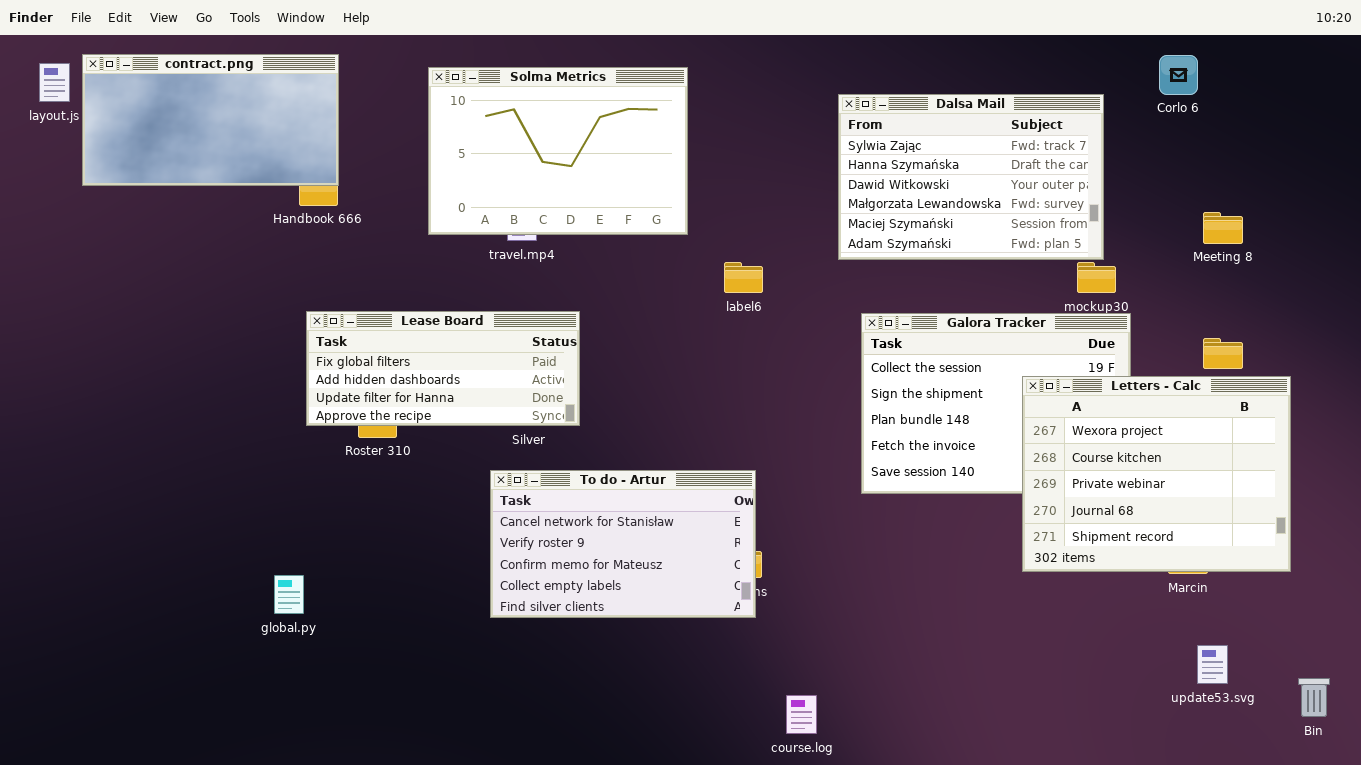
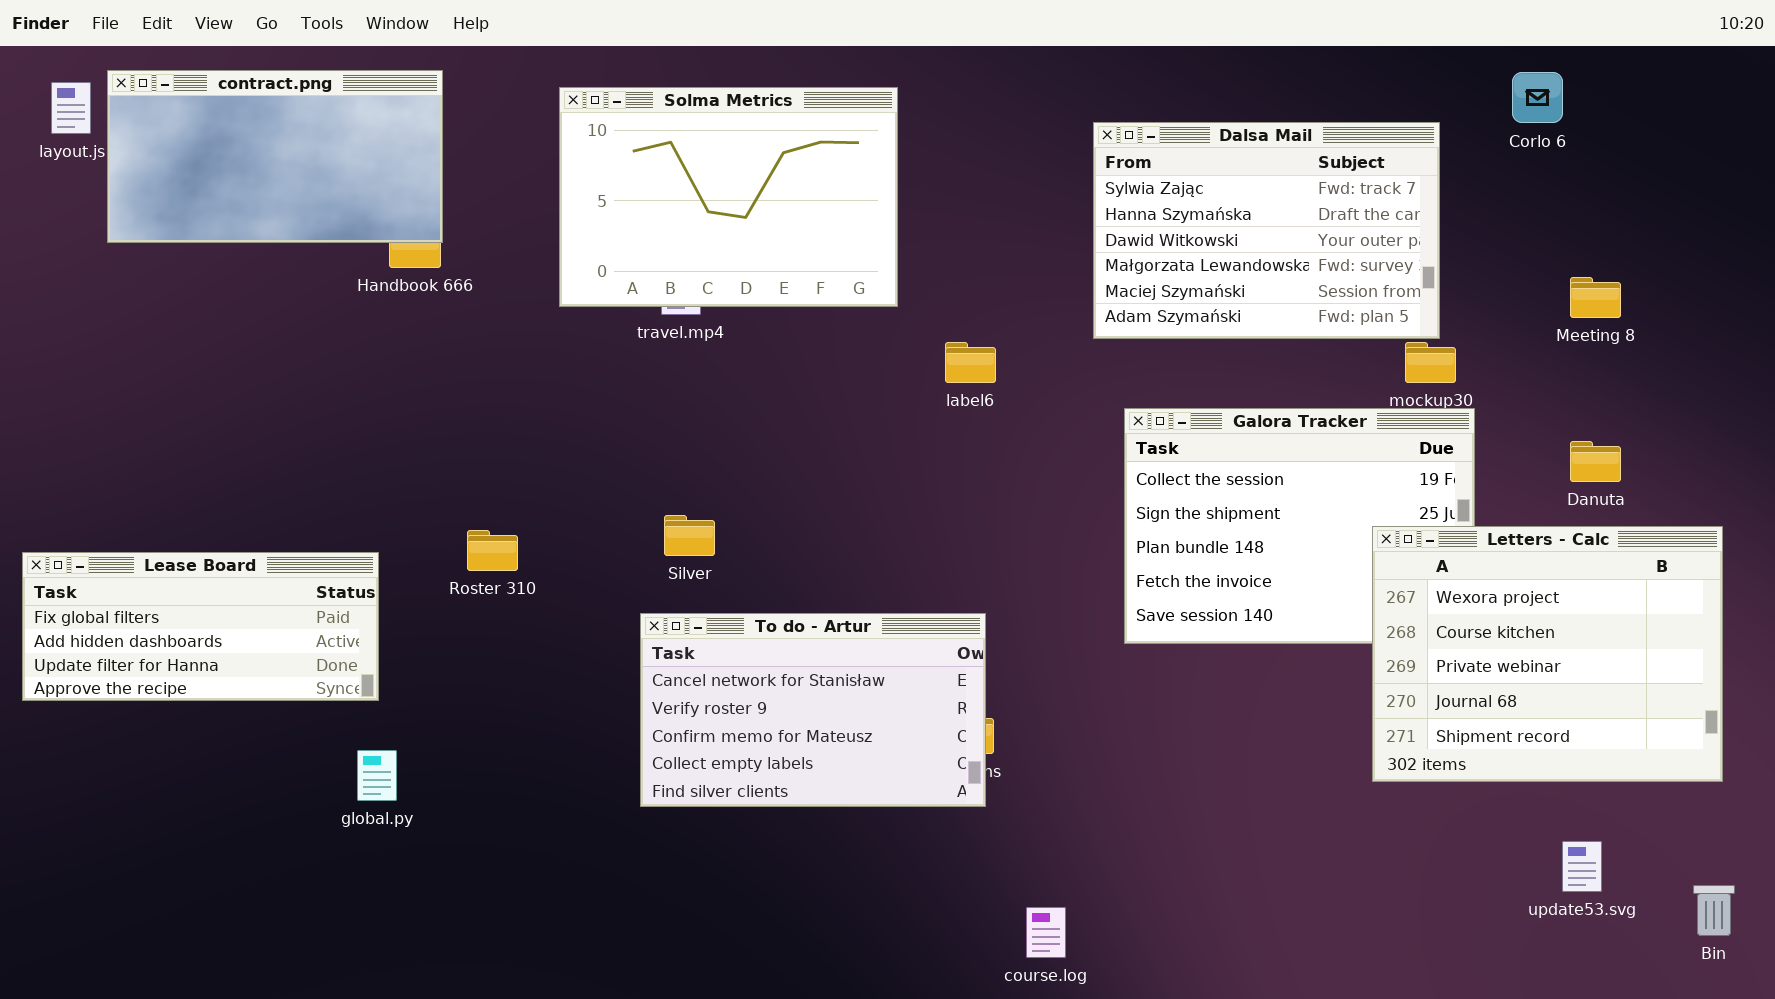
Lease Board: [306,311,580,426] -> [22,552,379,701], moved
Letters - Calc: [1022,376,1291,572] -> [1372,526,1723,782], moved

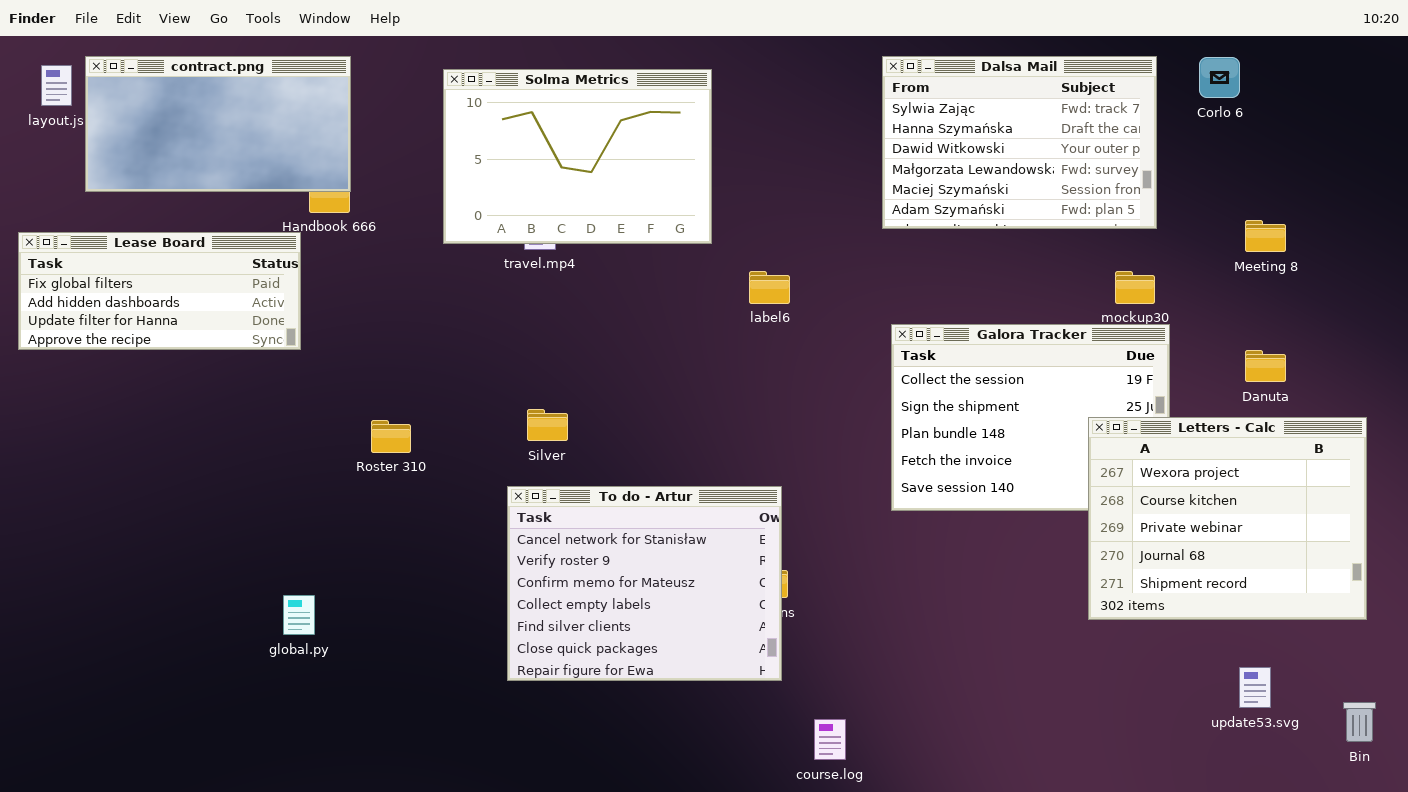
Dalsa Mail: [1093,122,1440,339] -> [882,56,1157,229], moved
Lease Board: [22,552,379,701] -> [18,232,301,350], moved
To do - Artur: [640,613,986,807] -> [507,486,782,681], resized

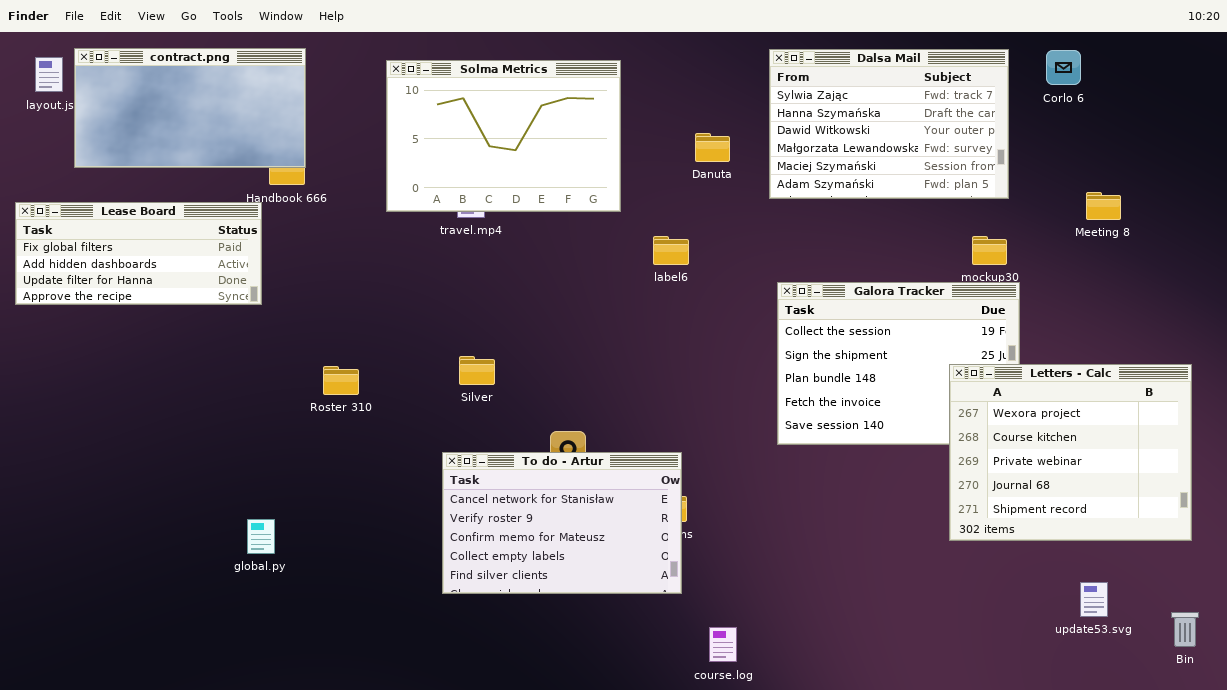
Danuta: [1245,350,1286,382] -> [695,133,730,162], moved
To do - Artur: [507,486,782,681] -> [442,452,682,594], resized

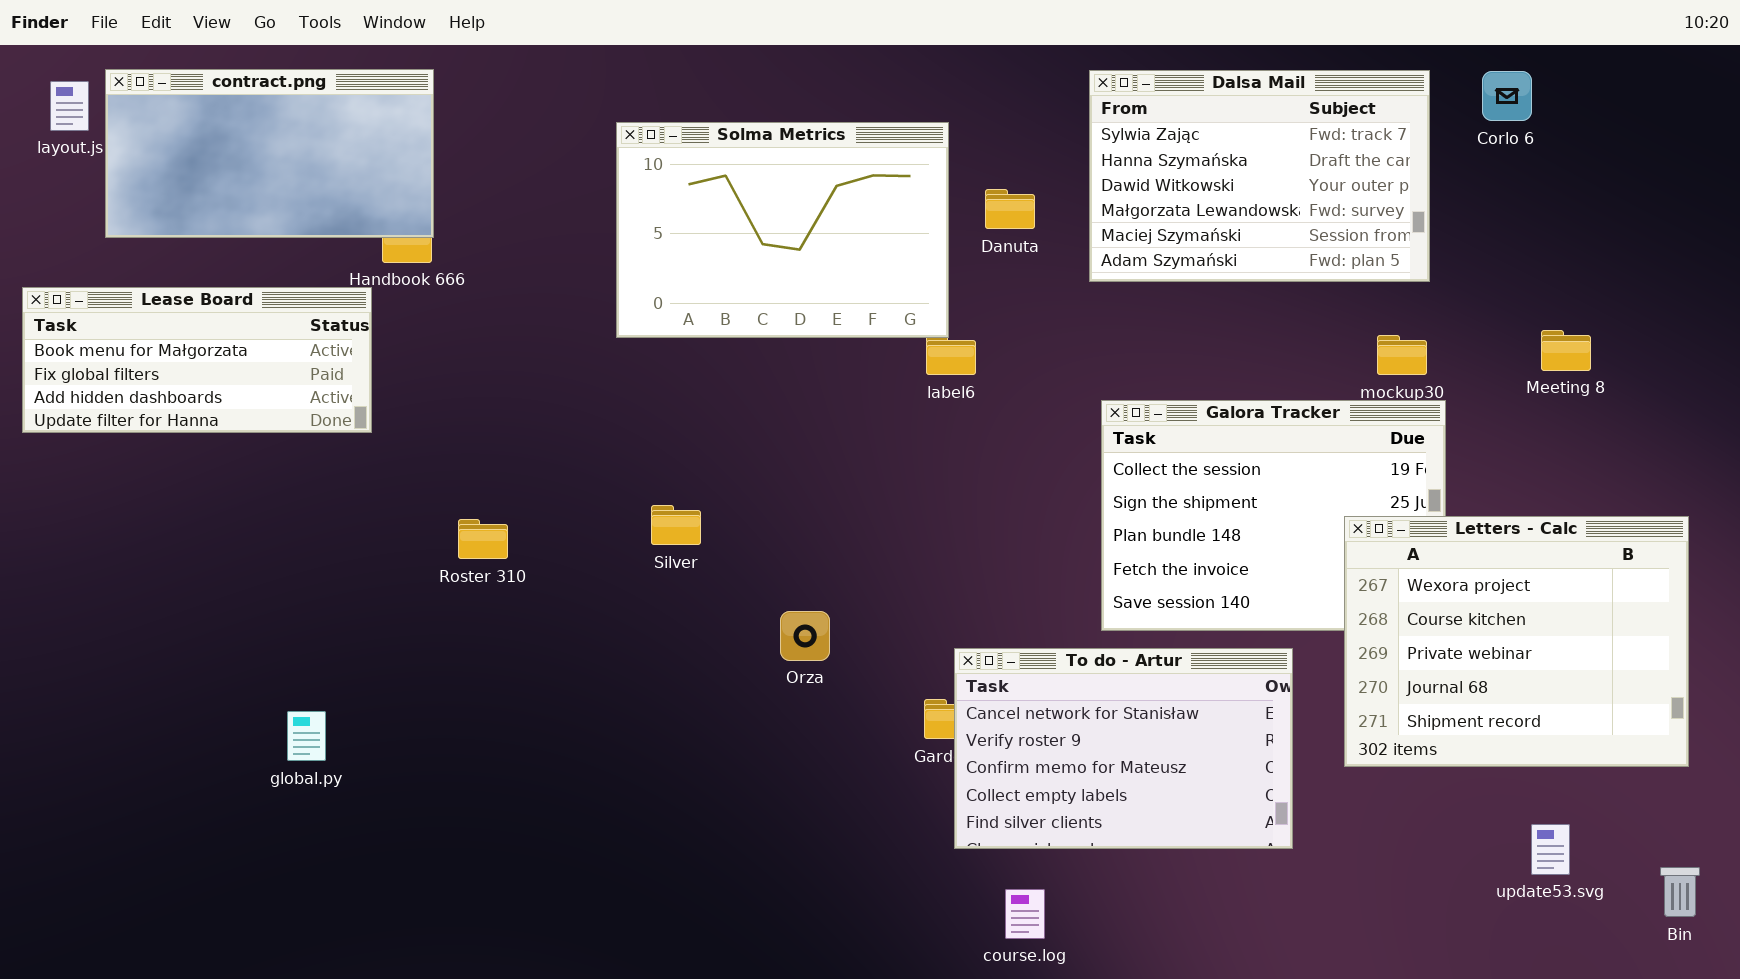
Solma Metrics: [386,60,621,212] -> [616,122,949,338], moved
Meeting 8: [1086,192,1121,220] -> [1541,330,1591,371], moved
Lease Board: [15,202,262,305] -> [22,287,372,433], scrolled up 1 row
To do - Artur: [442,452,682,594] -> [954,648,1293,849], moved
global.py: [247,519,275,554] -> [287,711,326,761], moved

